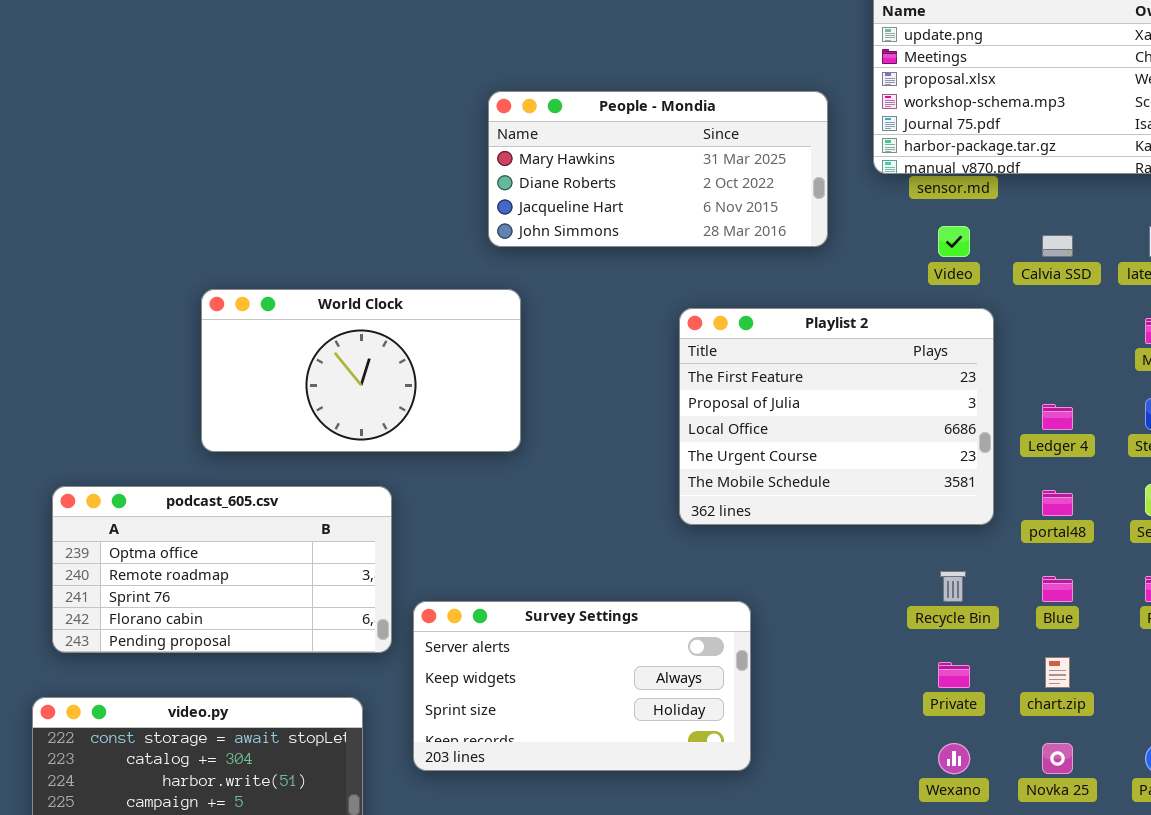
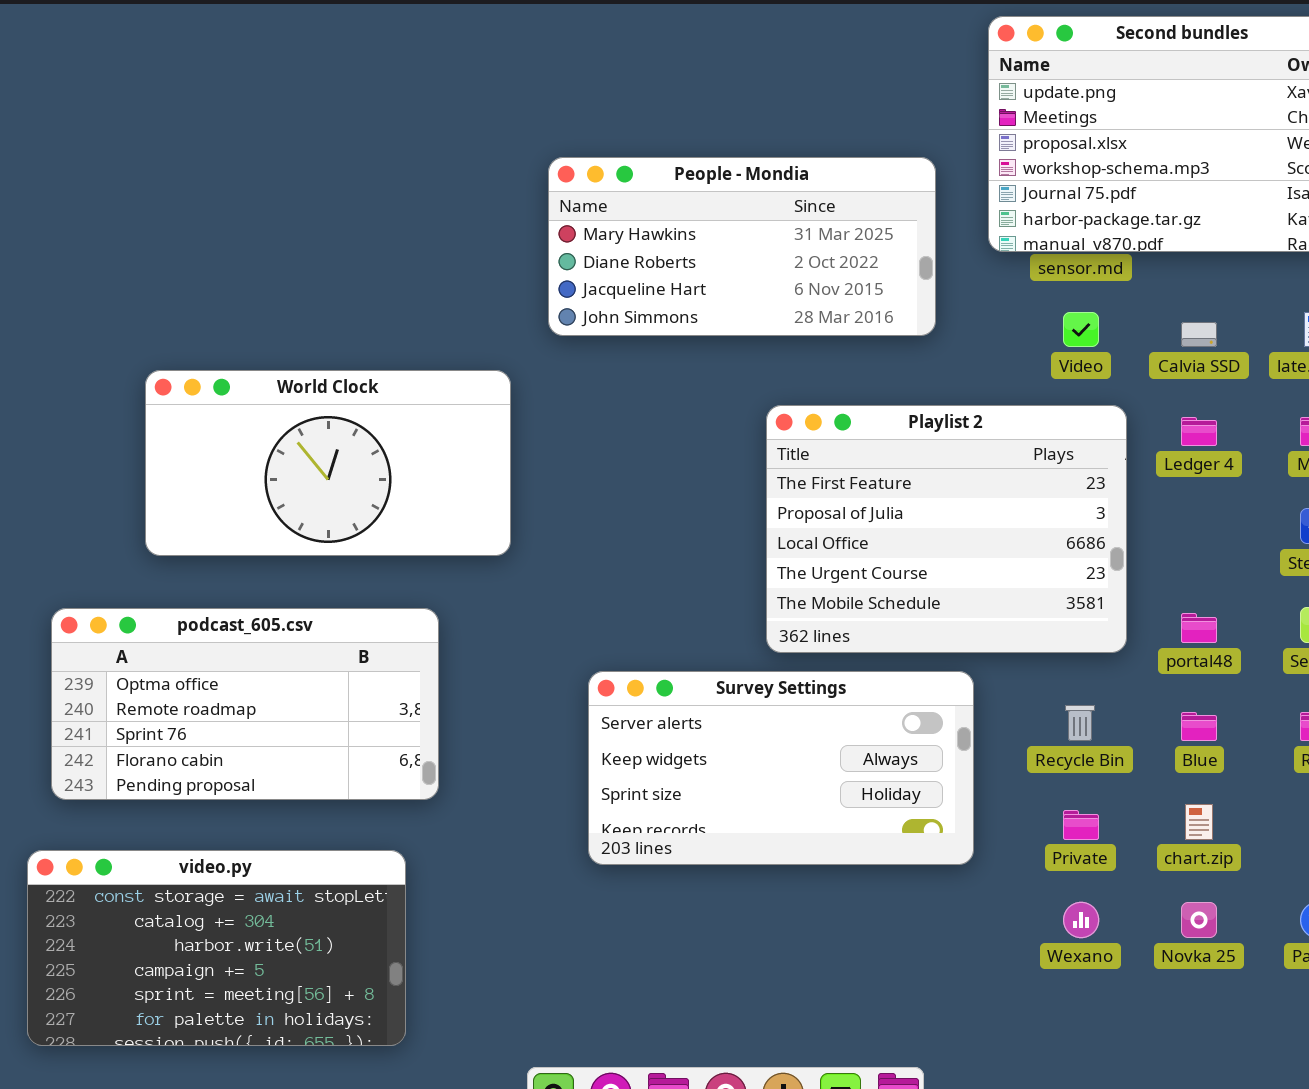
World Clock: [201,289,521,452] -> [145,370,511,556], moved
Ledger 4: [1042,404,1073,430] -> [1181,417,1217,446], moved
Survey Settings: [413,601,751,771] -> [588,671,974,865], moved

